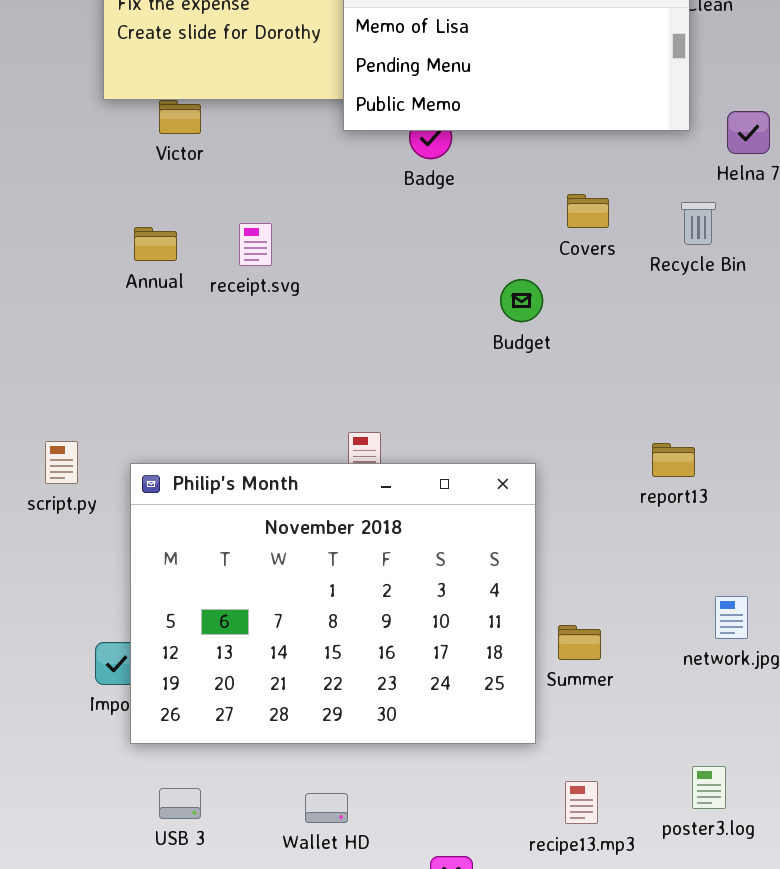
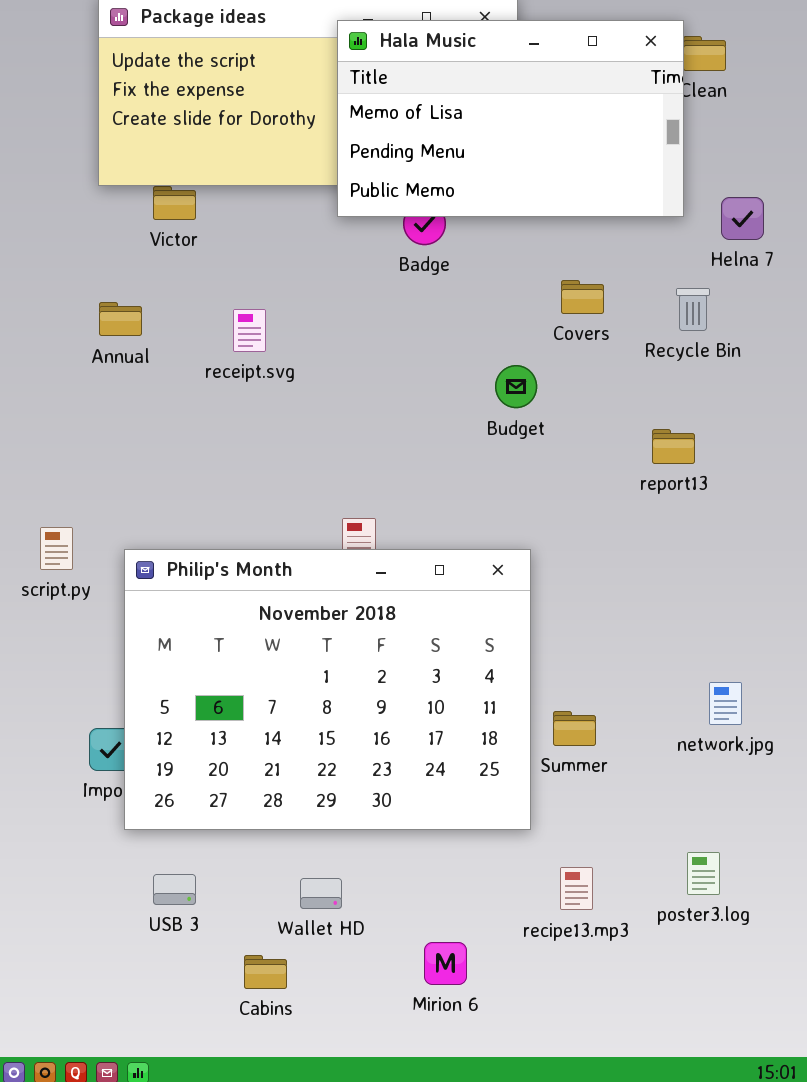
Annual: [134,227,177,261] -> [99,302,142,336], moved
report13: [652,443,695,477] -> [652,429,695,464], moved

